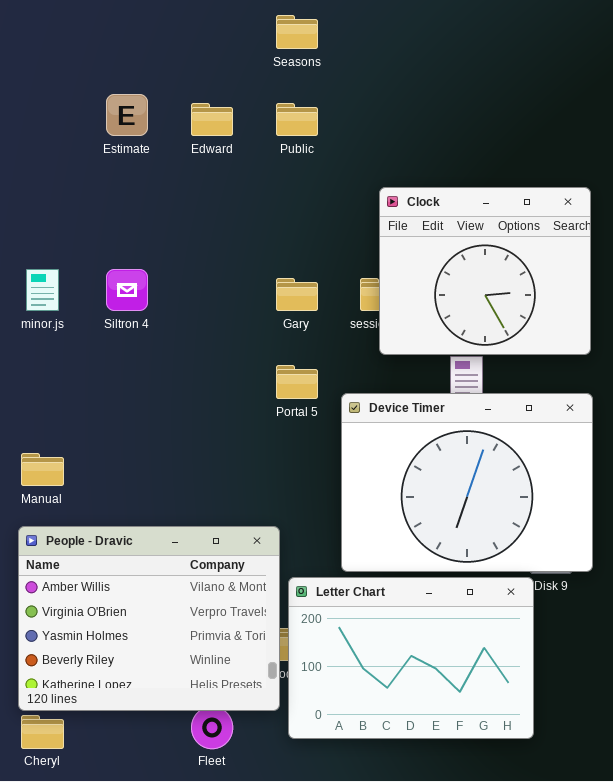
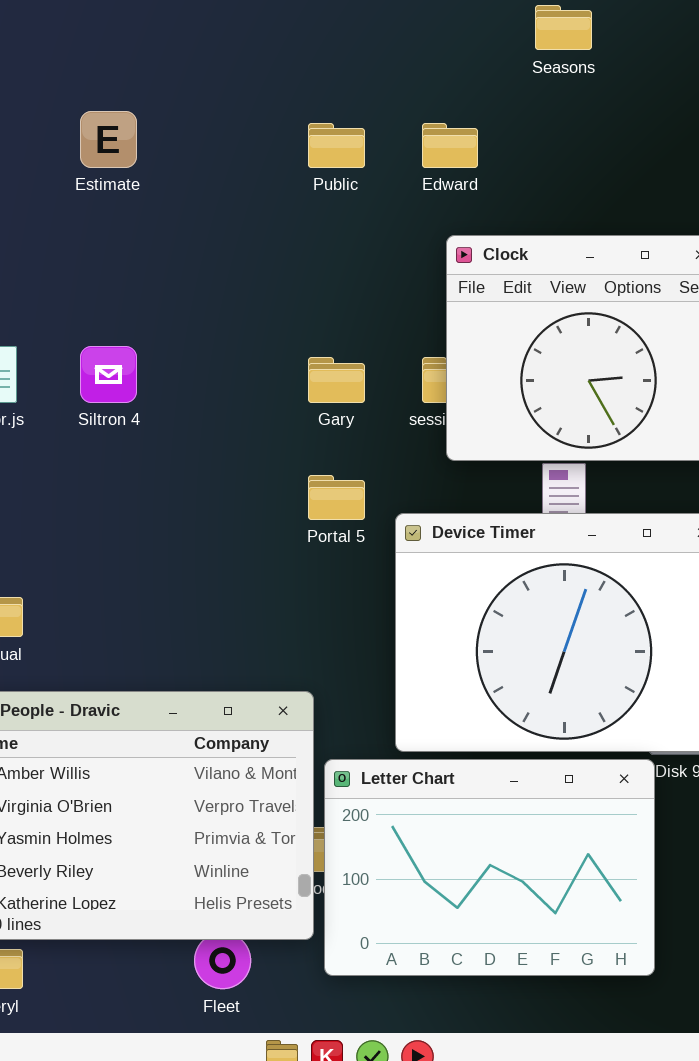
Seasons: [276,15,318,49] -> [535,5,592,50], moved
Edward: [191,103,233,136] -> [422,123,478,168], moved

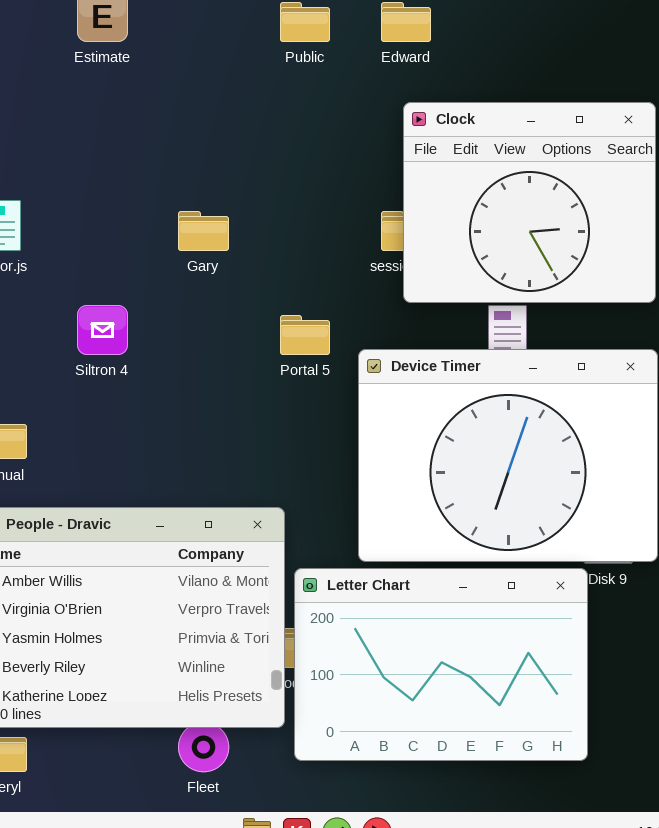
Siltron 4: [80,346,137,403] -> [77,305,128,355], moved
Gary: [308,357,365,403] -> [178,211,229,251], moved

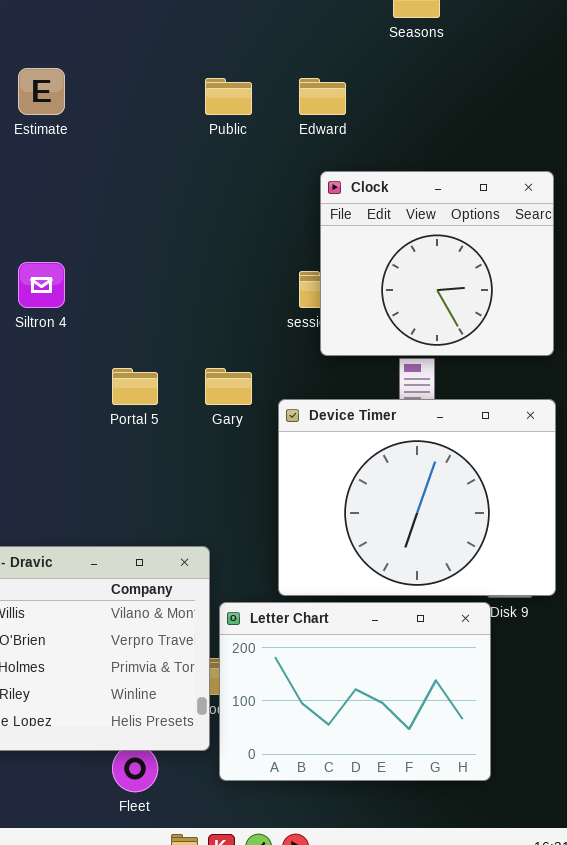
Gary: [178,211,229,251] -> [205,368,252,405], moved
Siltron 4: [77,305,128,355] -> [18,262,65,308], moved
Portal 5: [280,315,330,355] -> [112,368,158,405], moved

